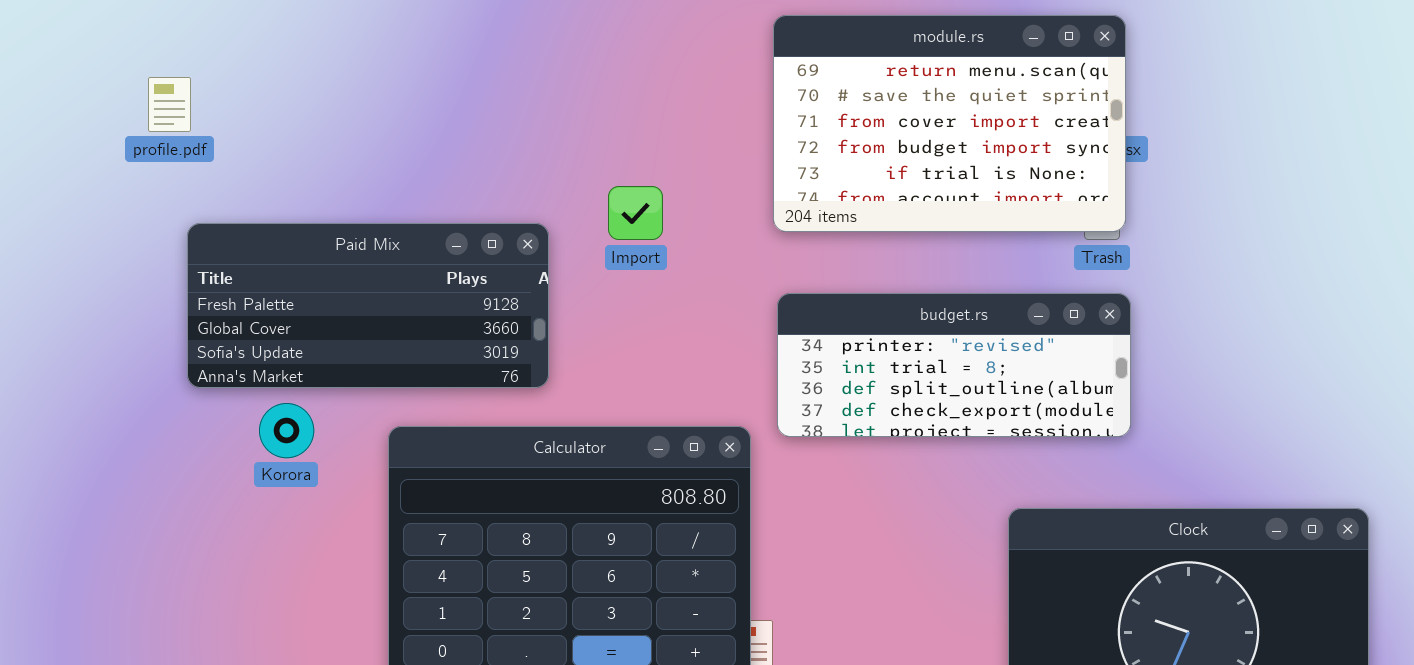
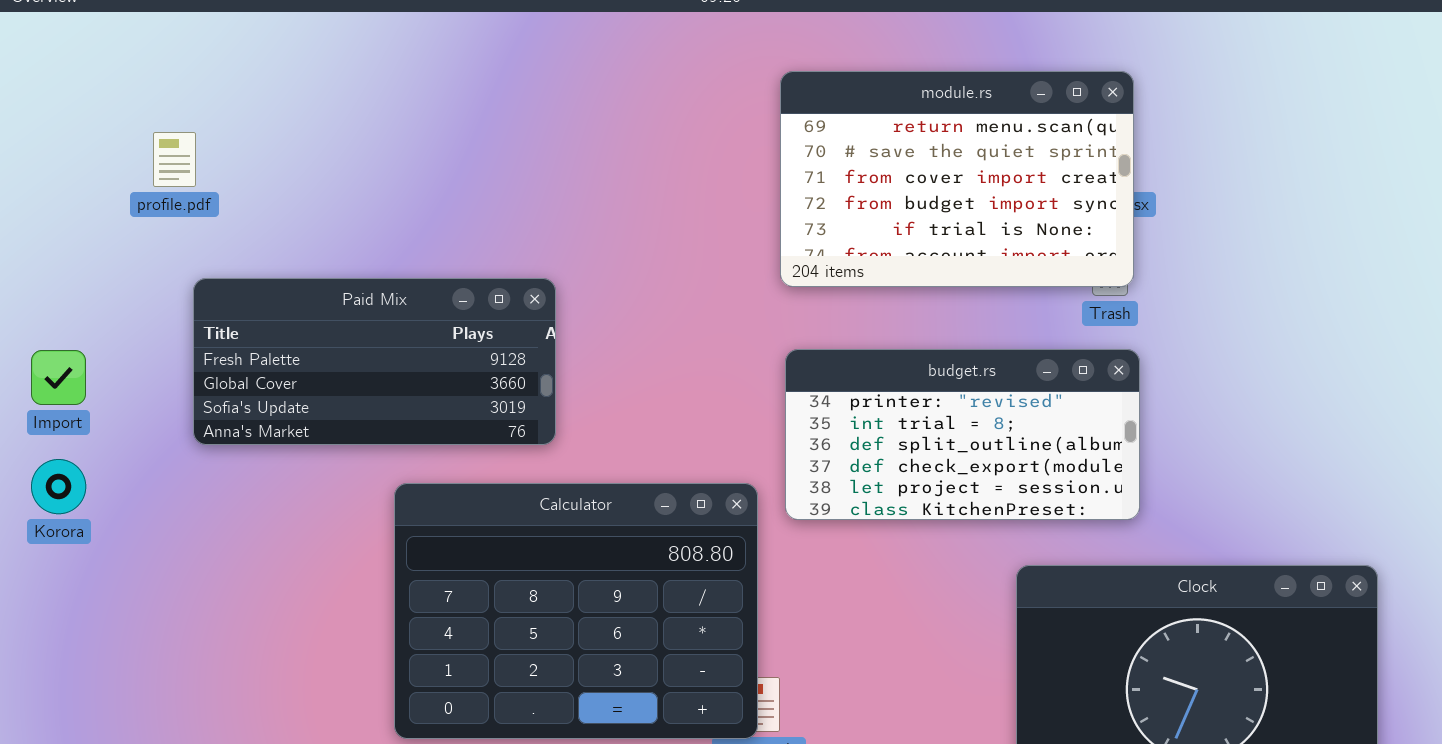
Import: [608,186,663,240] -> [31,350,86,405], moved
budget.rs: [777,293,1131,437] -> [785,349,1140,520], resized
Korora: [259,403,314,458] -> [31,459,86,514], moved

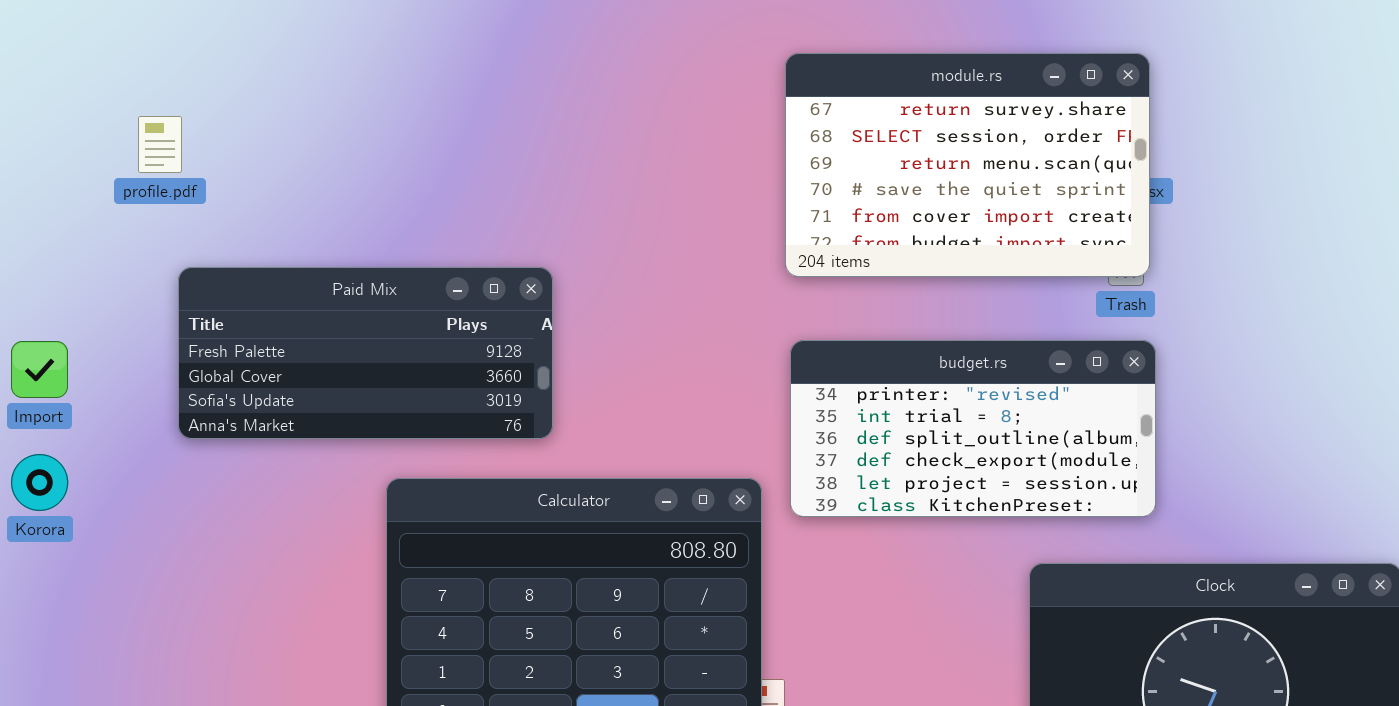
module.rs: [780,71,1134,287] -> [785,53,1150,277], scrolled up 2 rows

